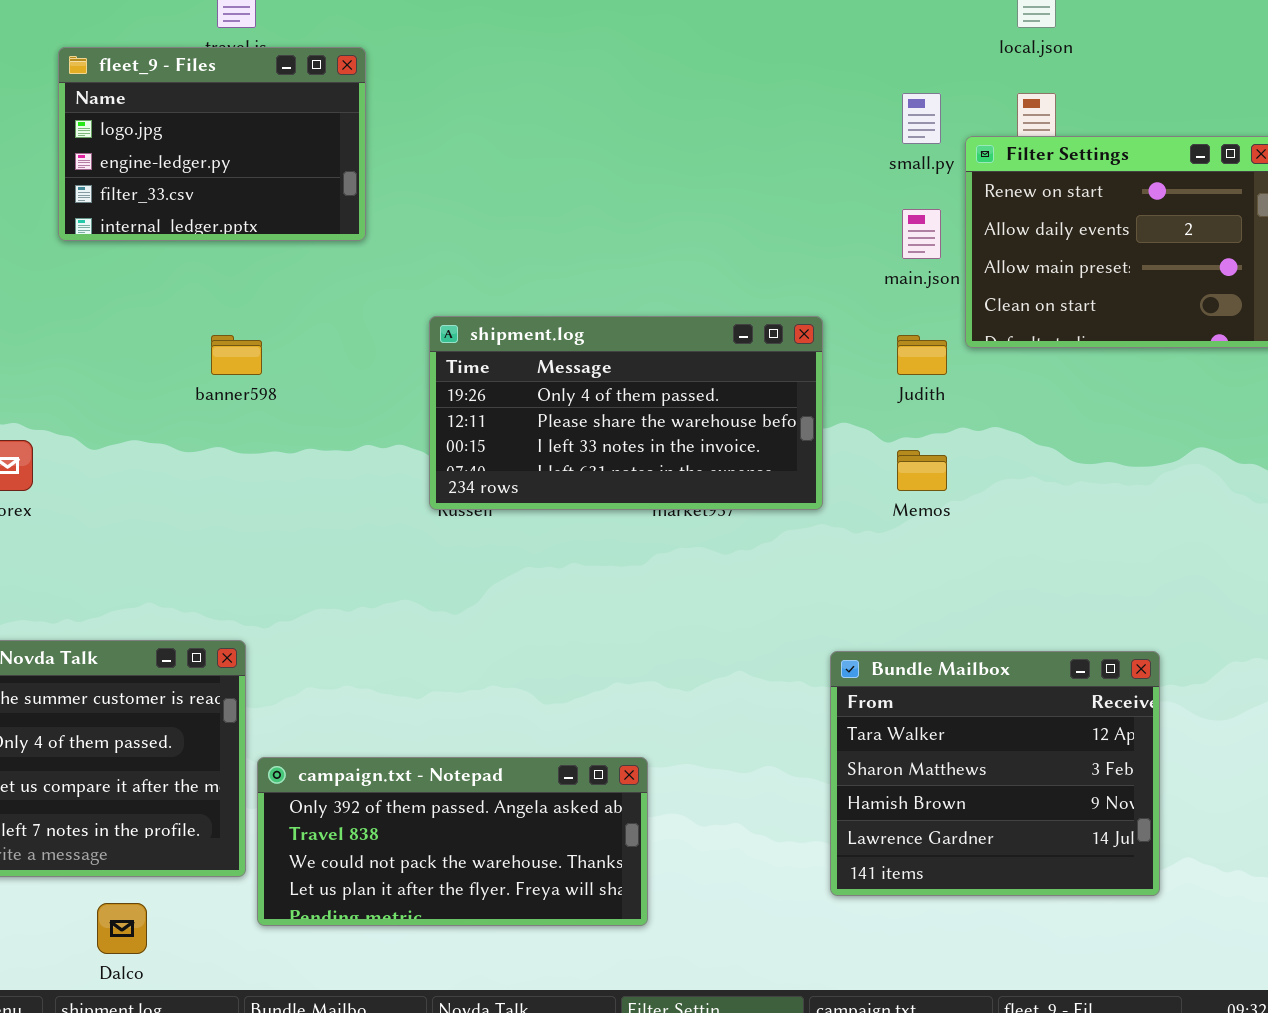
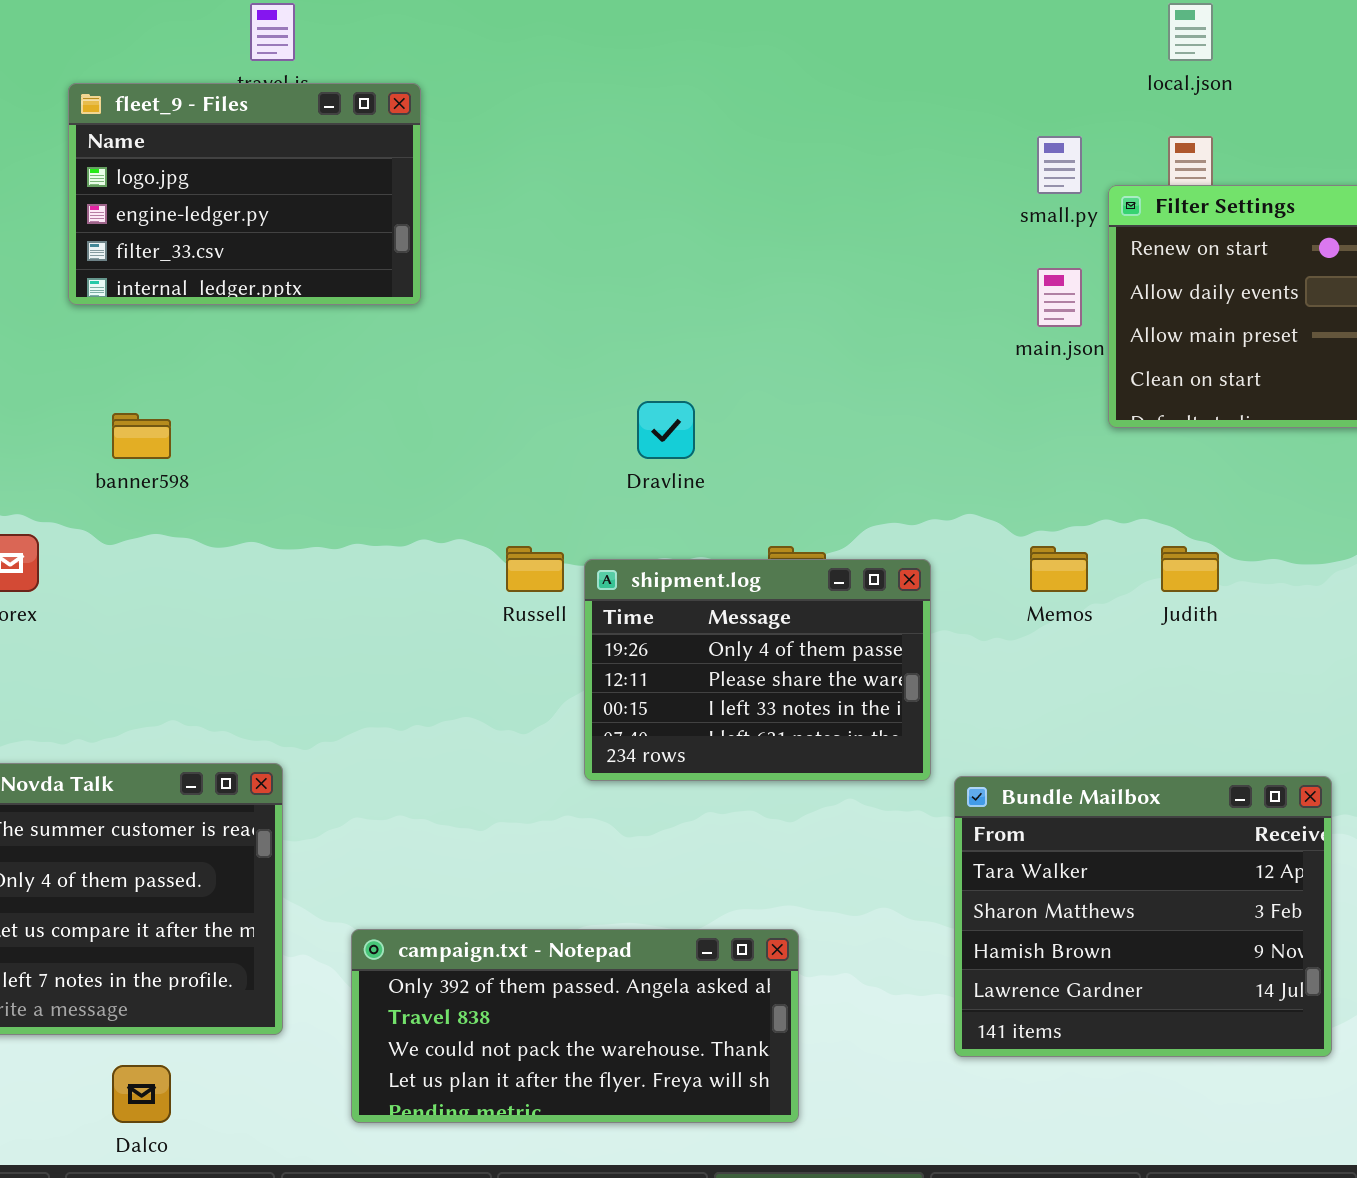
shipment.log: [429,316,823,510] -> [584,559,931,781], moved, resized
banner598: [211,335,262,375] -> [112,413,171,459], moved
Judith: [897,335,947,375] -> [1161,546,1219,592], moved
campaign.txt - Notepad: [257,757,648,926] -> [351,929,799,1123], moved

